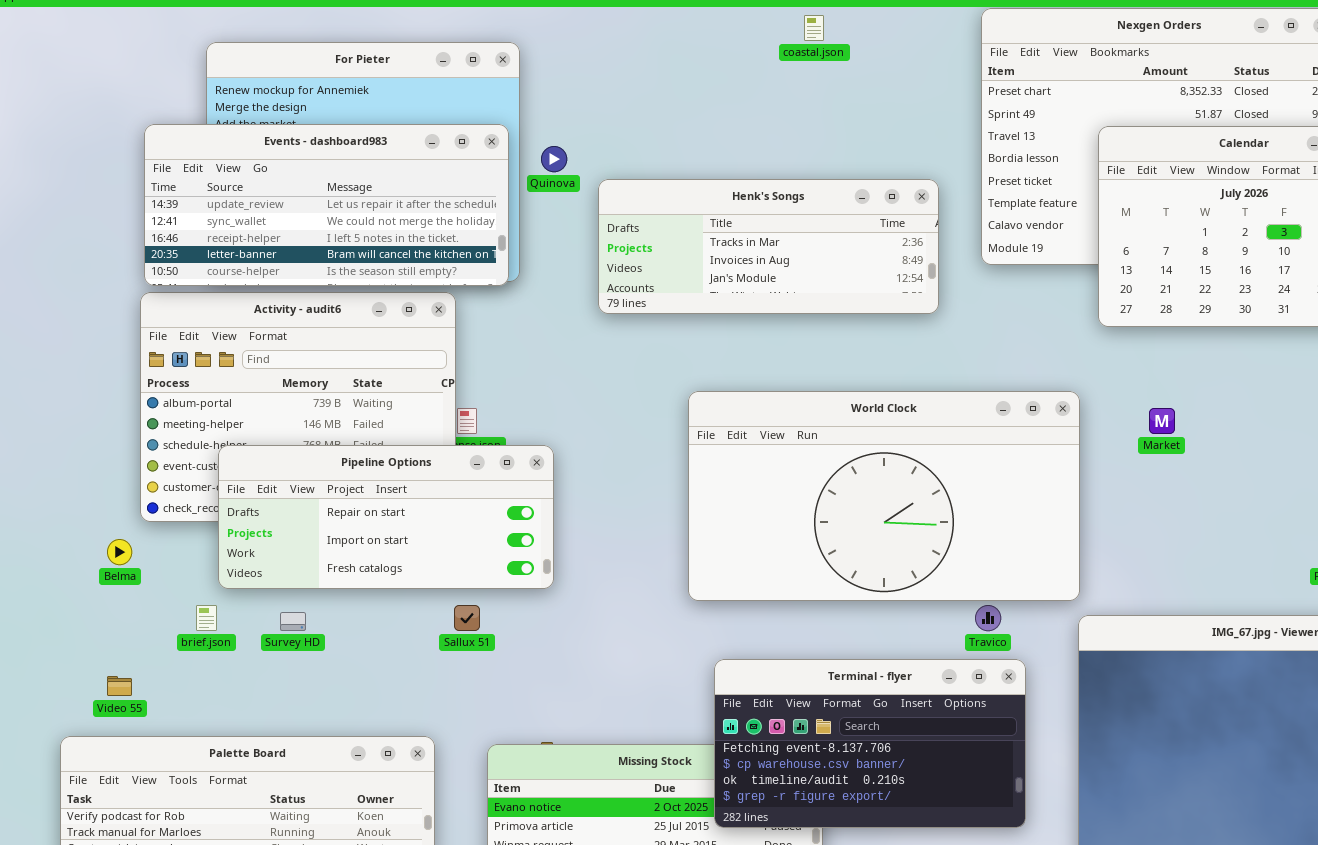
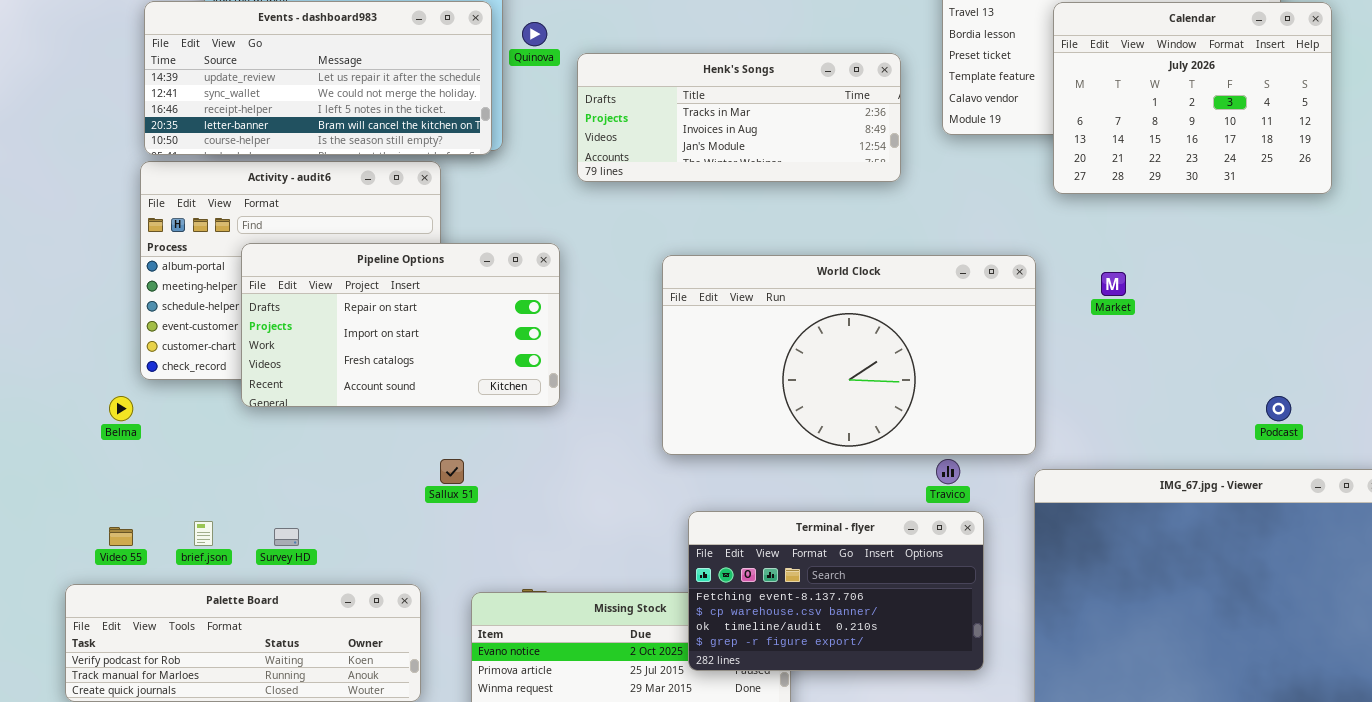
Pipeline Options: [218,445,554,589] -> [241,243,560,407], moved, resized
brief.json: [196,605,217,631] -> [194,521,213,546], moved
Survey HD: [280,612,306,631] -> [274,528,299,546], moved

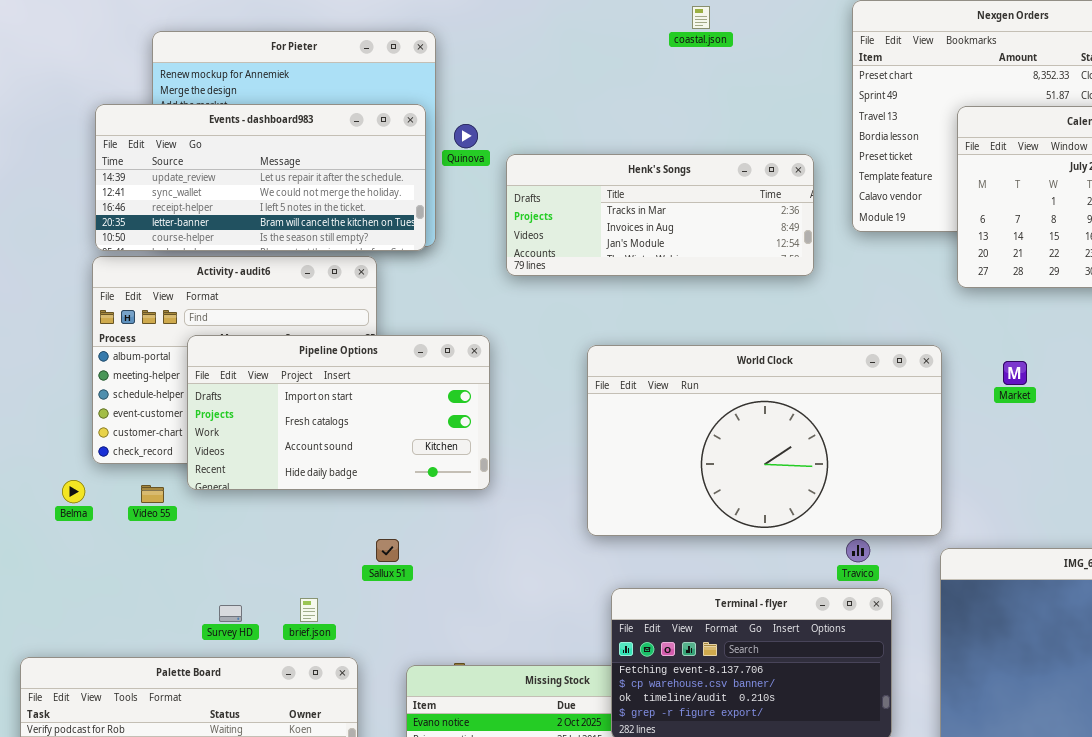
Pipeline Options: [241,243,560,407] -> [187,335,490,490], scrolled down 1 row
brief.json: [194,521,213,546] -> [300,598,318,622], moved
Video 55: [109,527,133,546] -> [141,485,164,503], moved

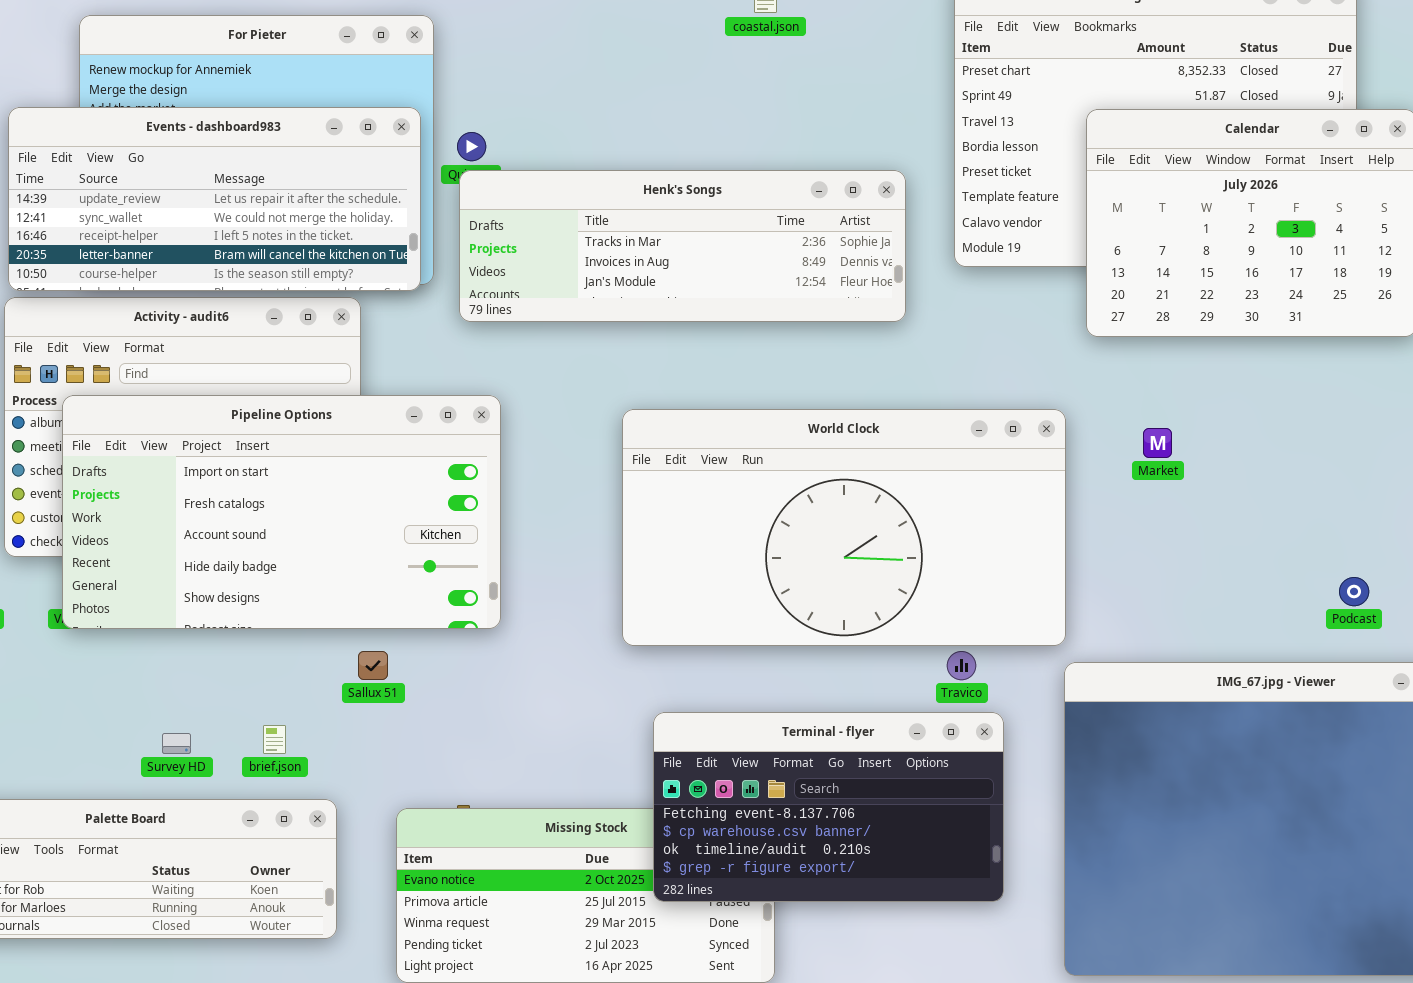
Henk's Songs: [506,154,814,276] -> [459,170,906,322], resized
Pipeline Options: [187,335,490,490] -> [62,395,501,629], resized

